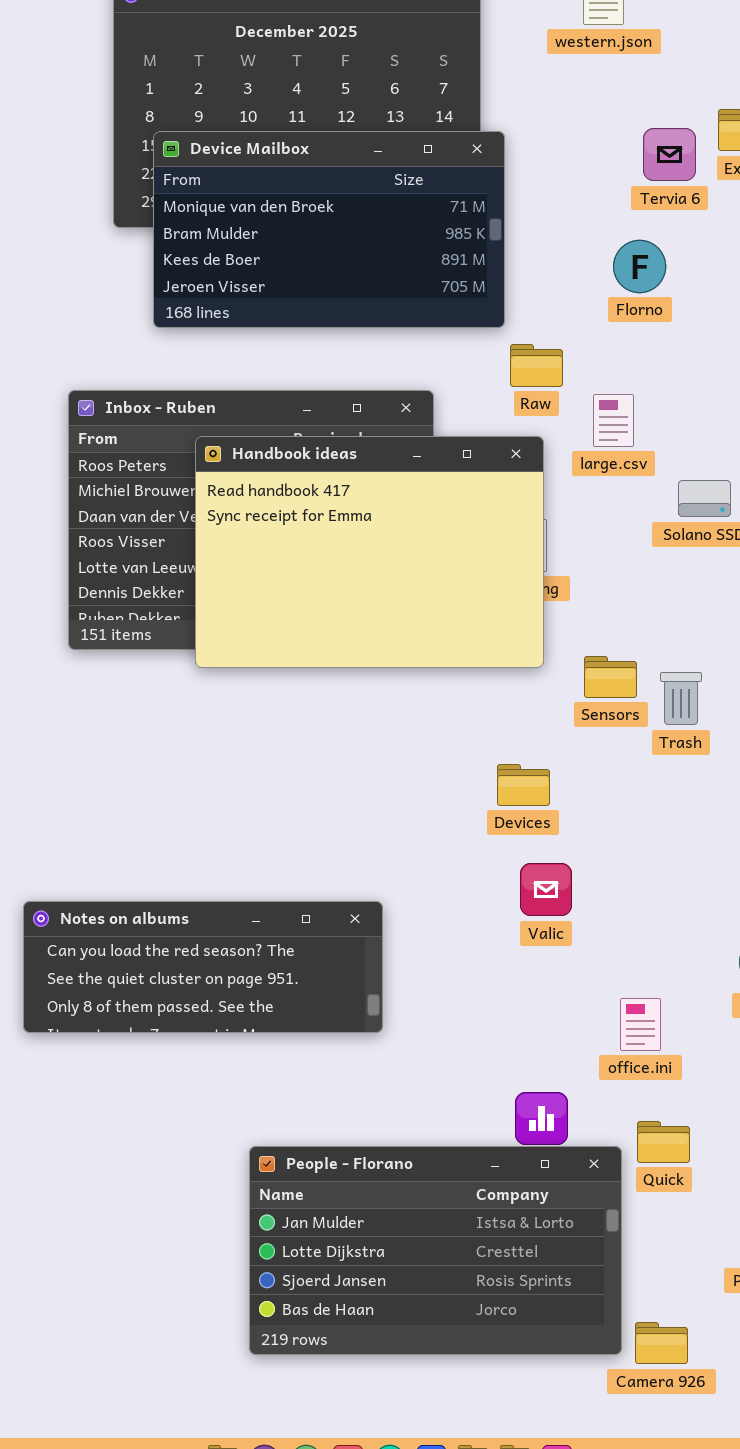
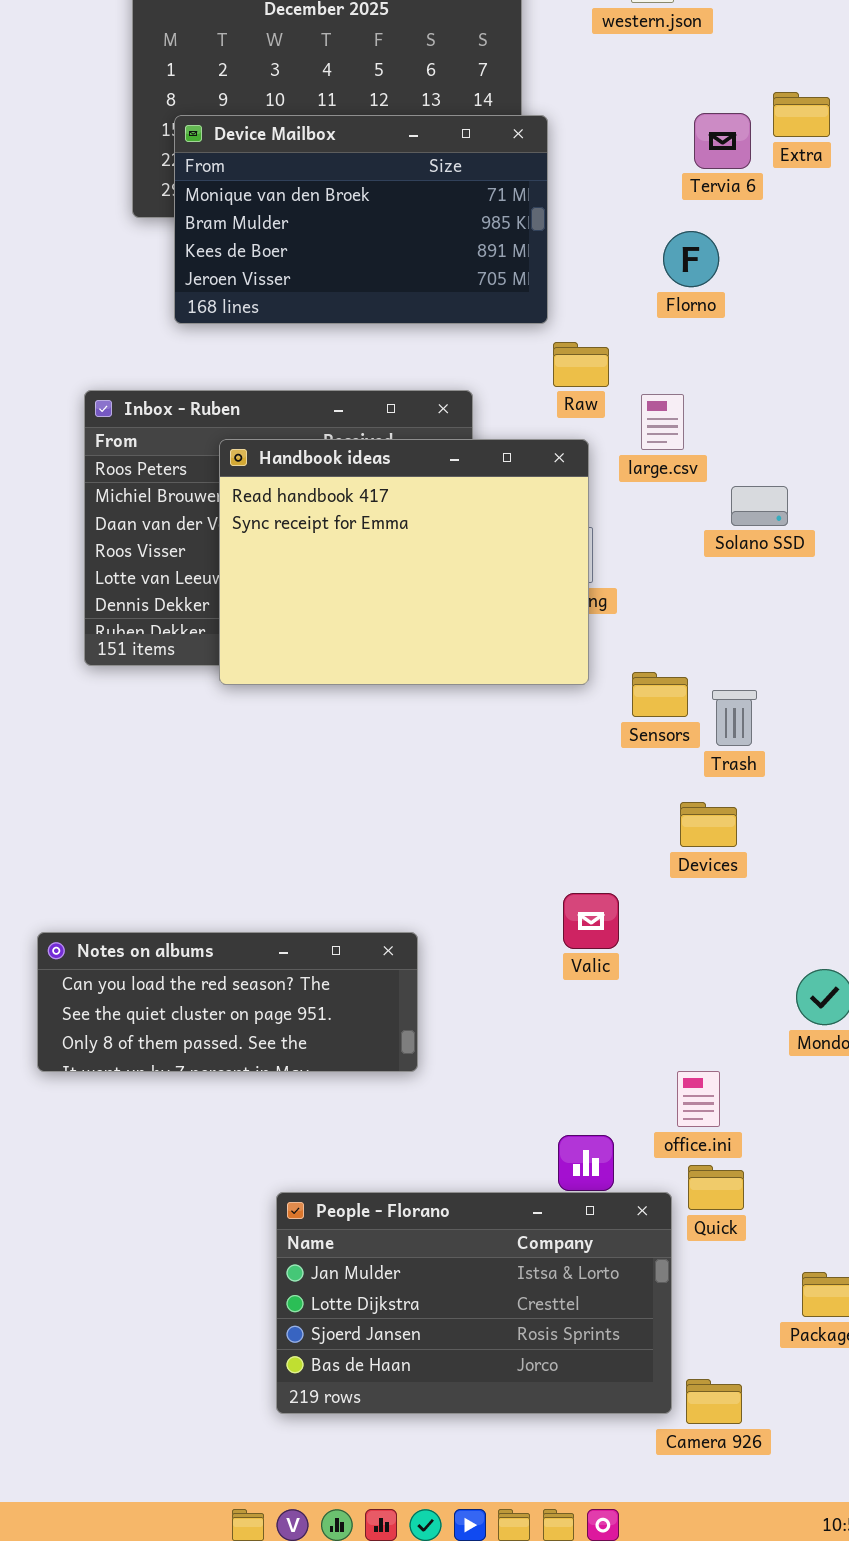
Devices: [497,764,550,806] -> [680,802,737,847], moved
office.ini: [620,998,661,1051] -> [677,1071,720,1127], moved

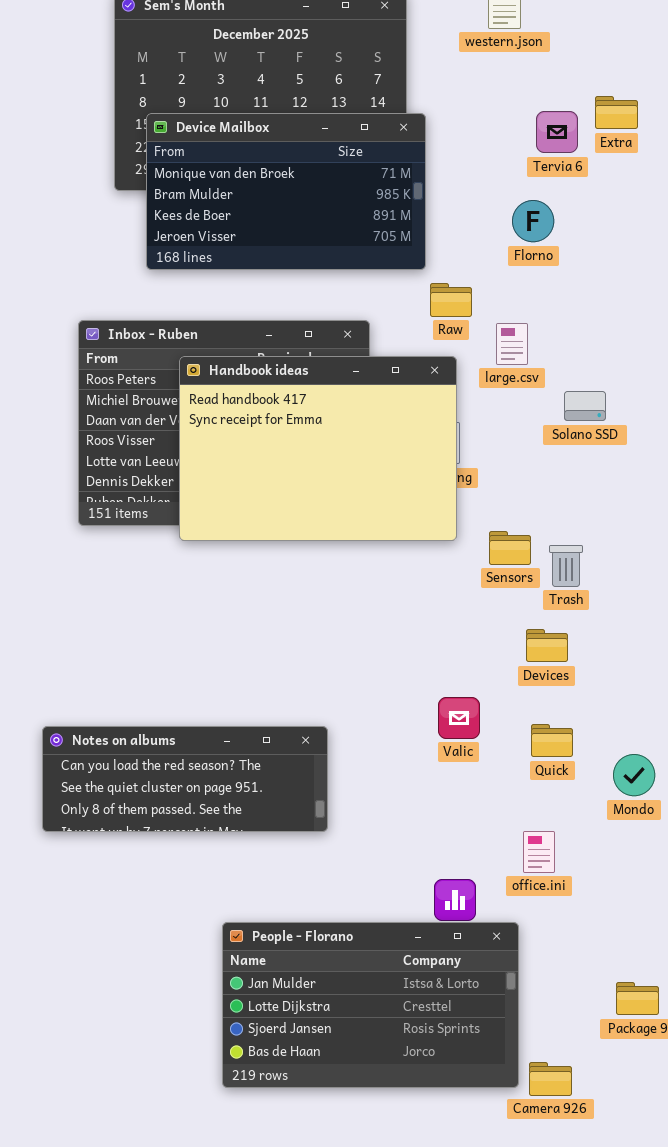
Quick: [688,1165,744,1210] -> [531,724,573,757], moved

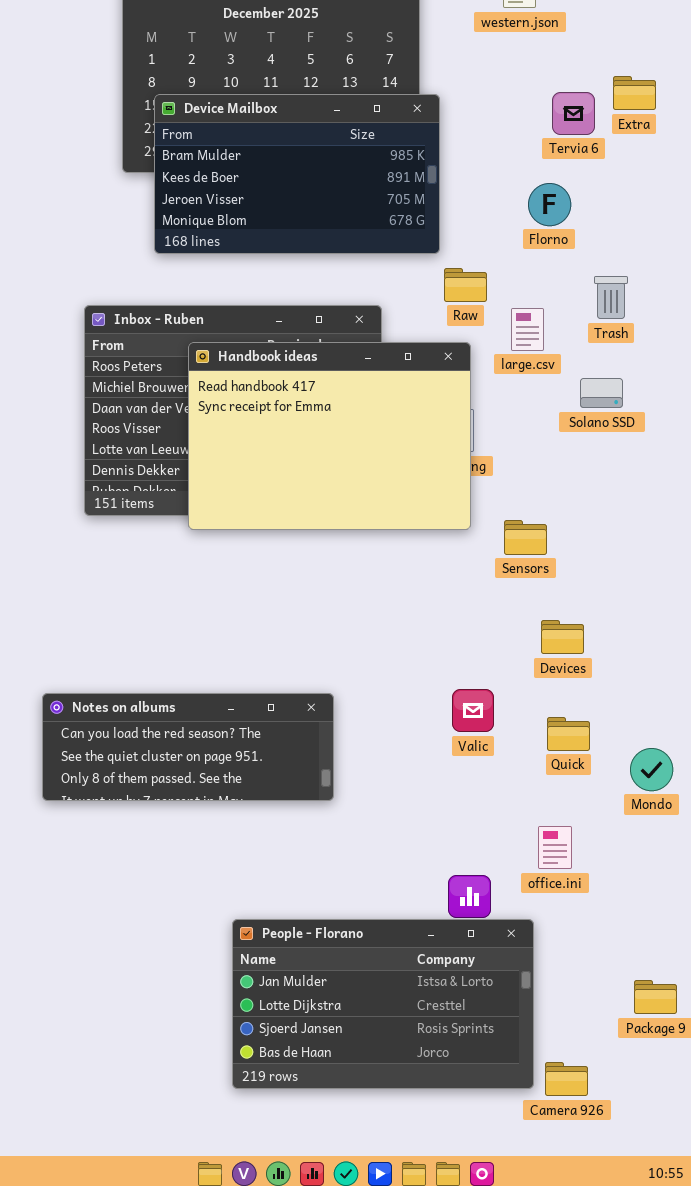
Device Mailbox: [146,113,426,270] -> [154,94,440,254], scrolled down 1 row
Trash: [549,545,583,587] -> [594,276,628,319], moved
Notes on albums: [42,726,328,832] -> [42,693,334,801], moved

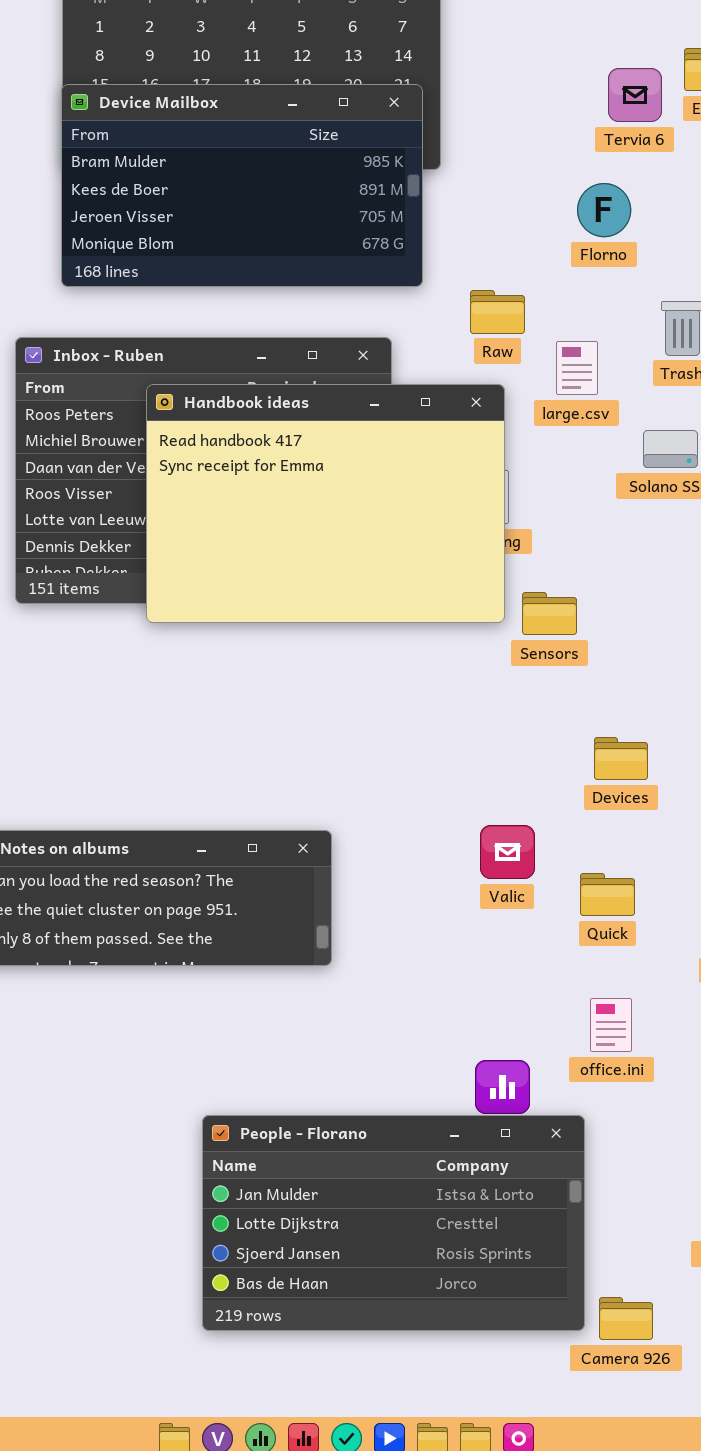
Device Mailbox: [154,94,440,254] -> [61,84,423,287], moved
Sensors: [504,520,547,555] -> [522,592,577,635], moved
Quick: [547,717,590,751] -> [580,873,635,916], moved

